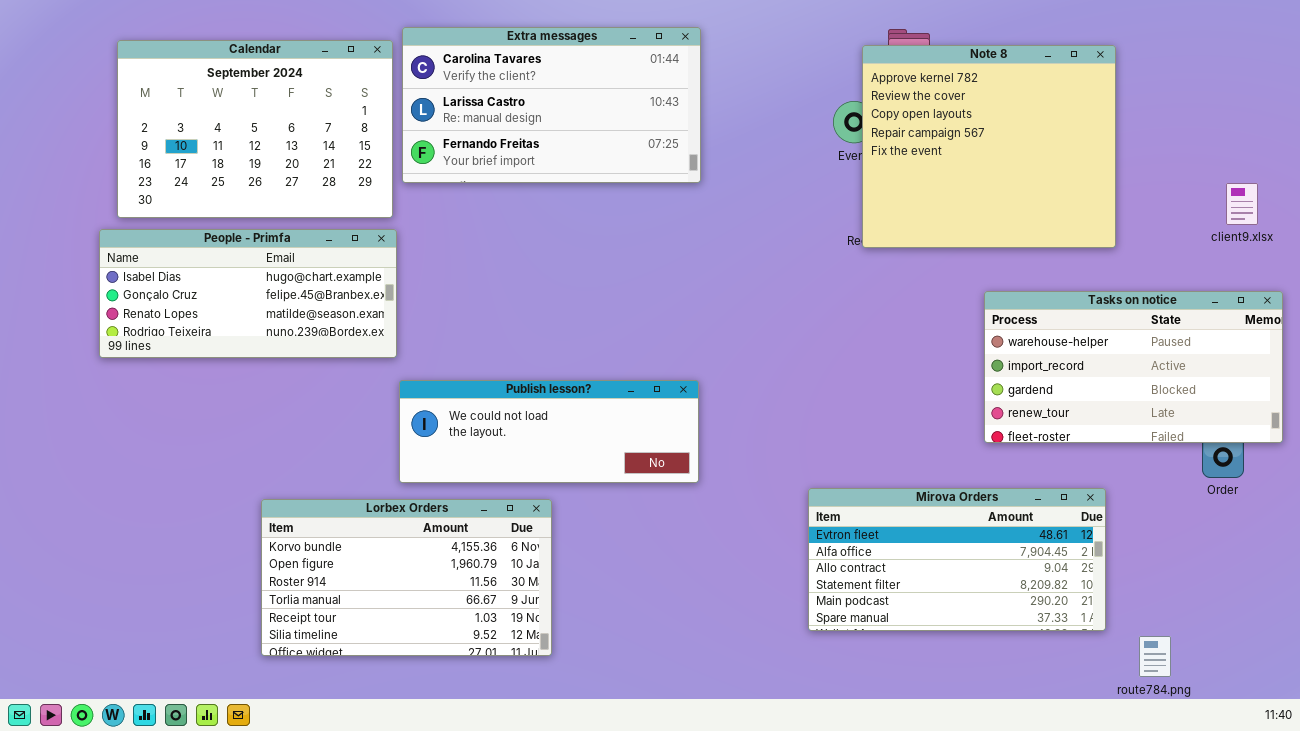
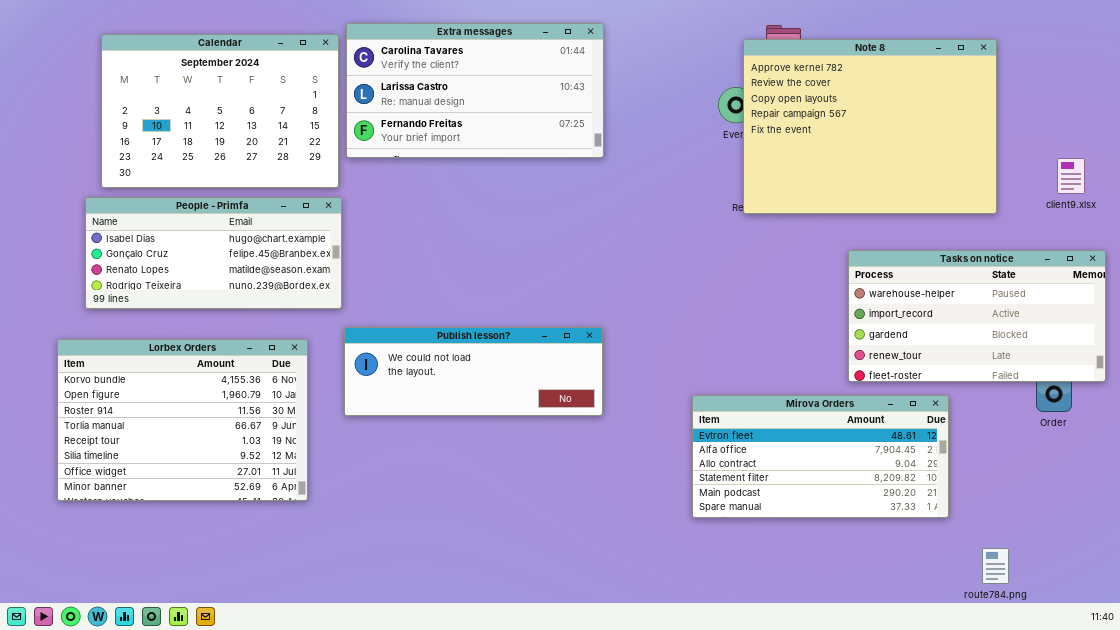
Note 8: [862,45,1116,248] -> [743,39,997,214], resized
Mirova Orders: [808,488,1106,631] -> [692,395,949,518], moved
Lorbex Orders: [261,499,552,656] -> [57,339,308,501], moved, resized

